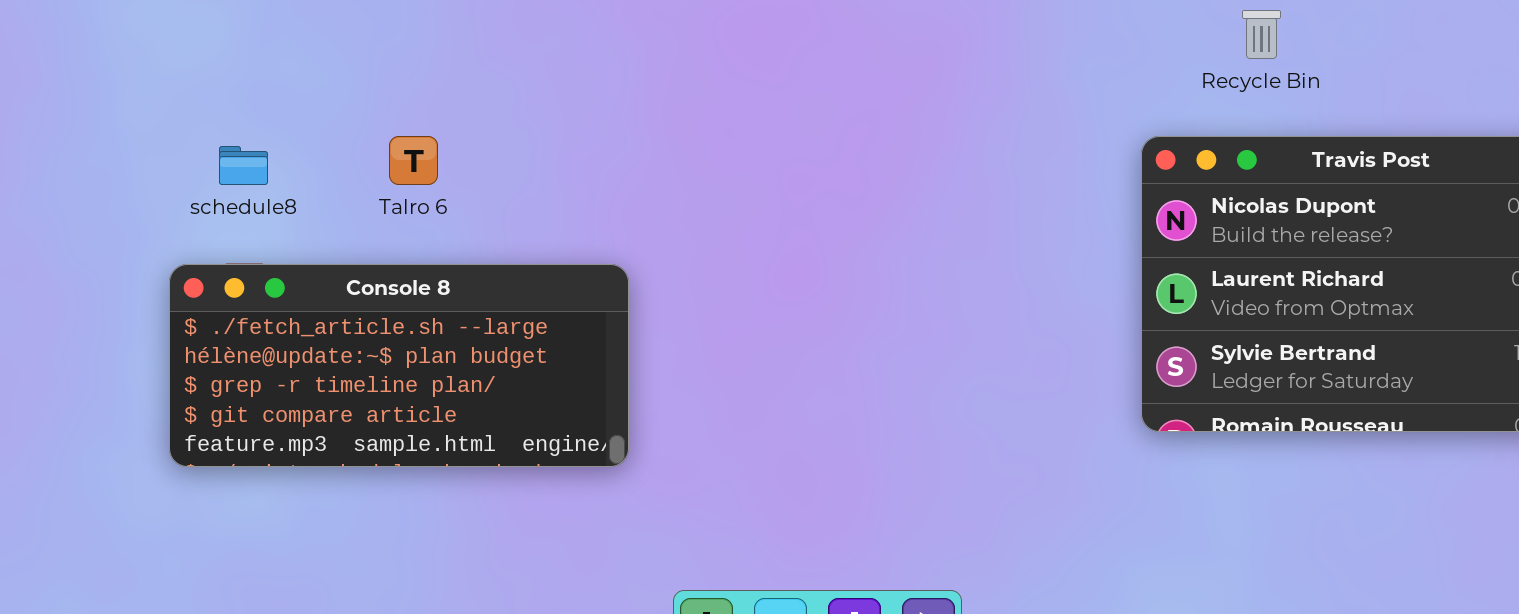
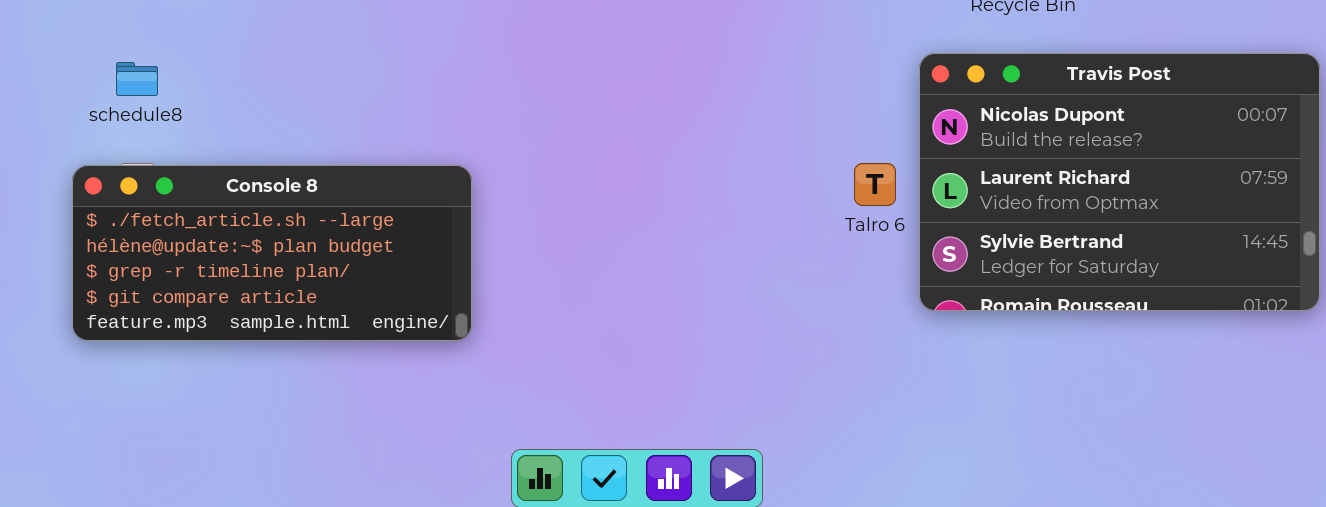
Talro 6: [389,136,438,185] -> [854,163,896,206], moved

